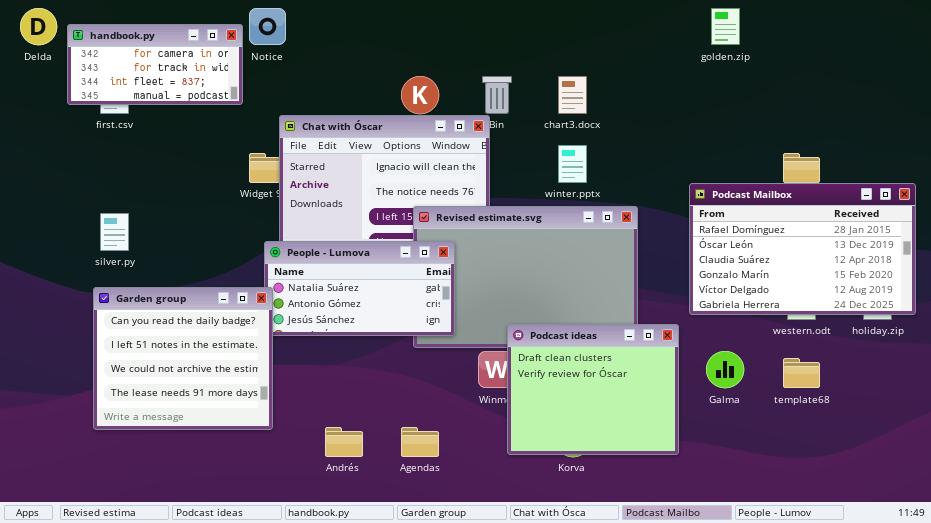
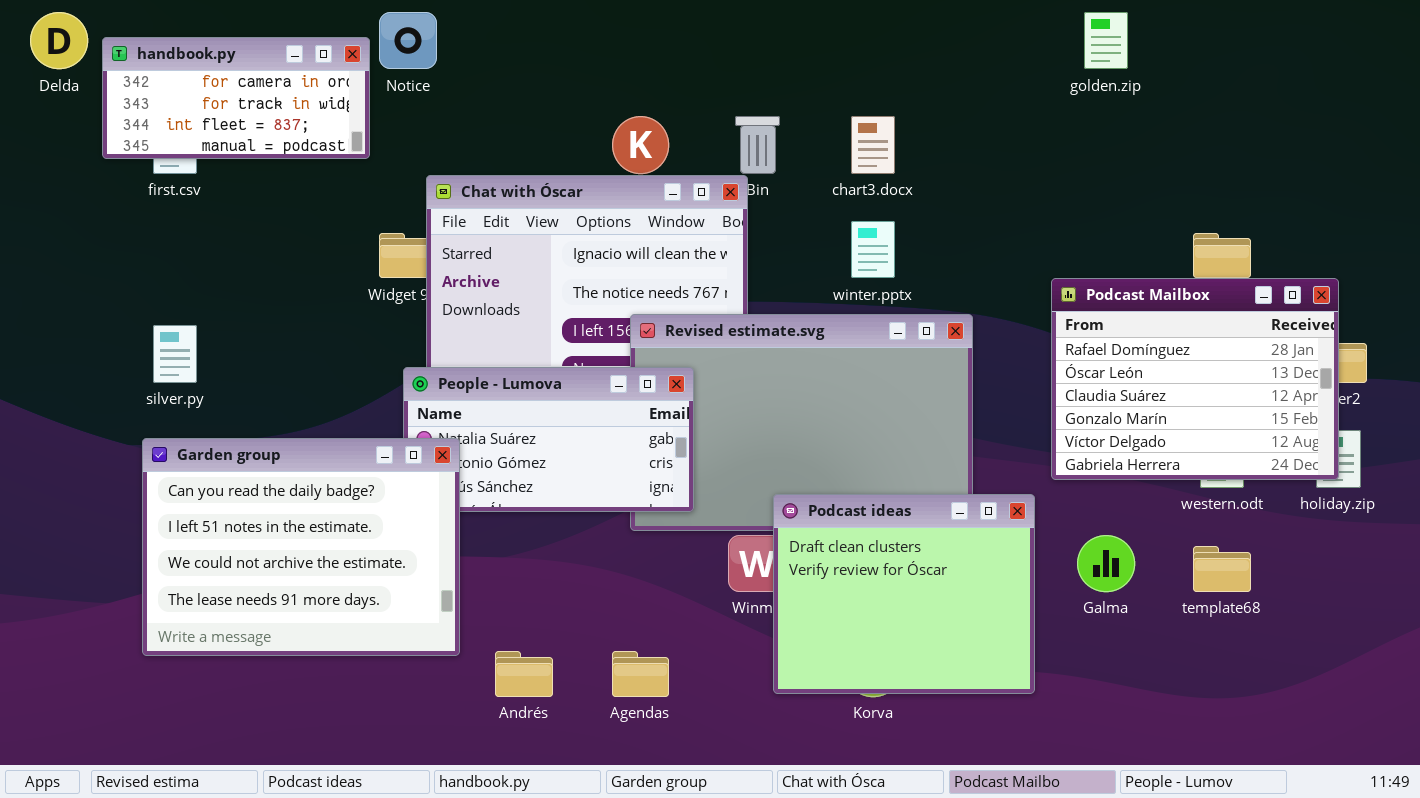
Podcast Mailbox: [689,183,916,315] -> [1051,278,1339,480], resized
Garden group: [93,287,273,430] -> [142,438,460,656], resized

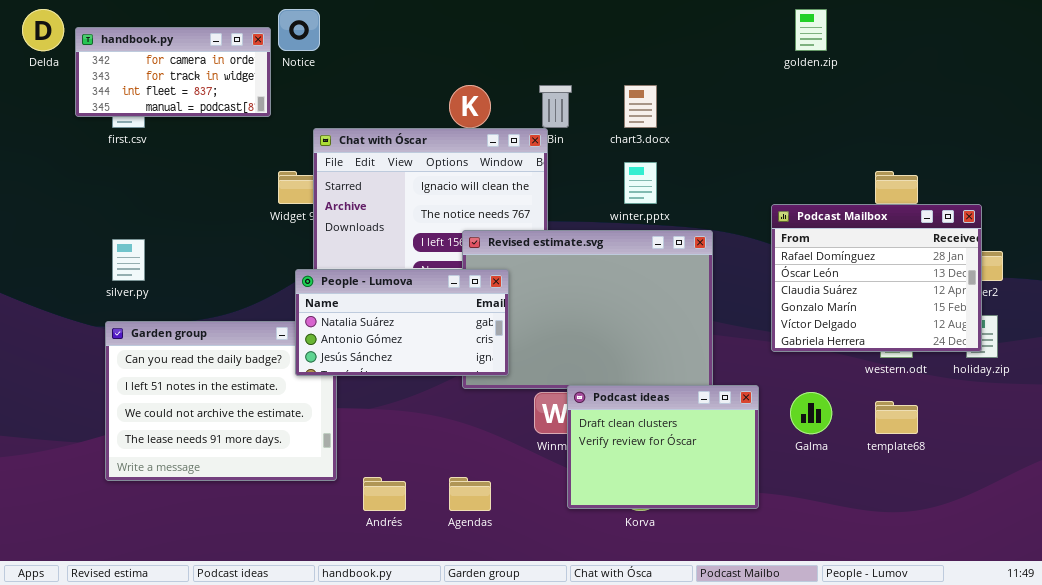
People - Lumova: [403,367,694,512] -> [295,269,509,376], raised
Podcast ideas: [773,494,1035,694] -> [567,385,759,509], resized

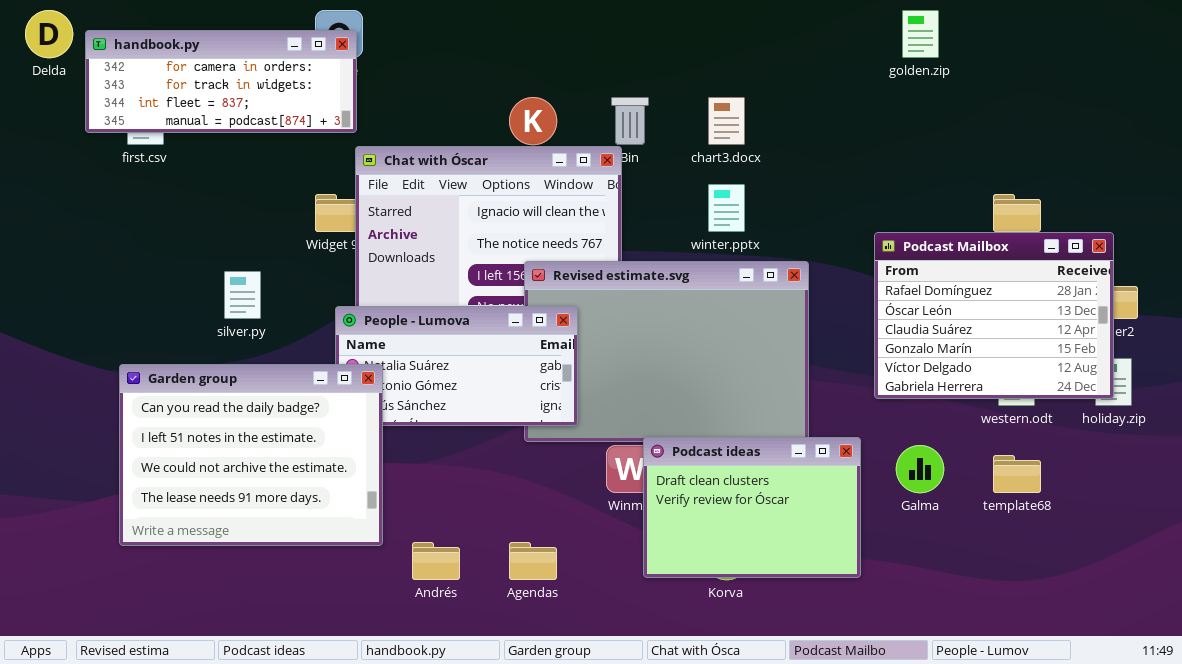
handbook.py: [75,27,271,117] -> [85,30,357,133], resized
silver.py: [112,239,145,281] -> [224,271,261,319], moved
Garden group: [105,321,337,481] -> [119,364,383,546], raised

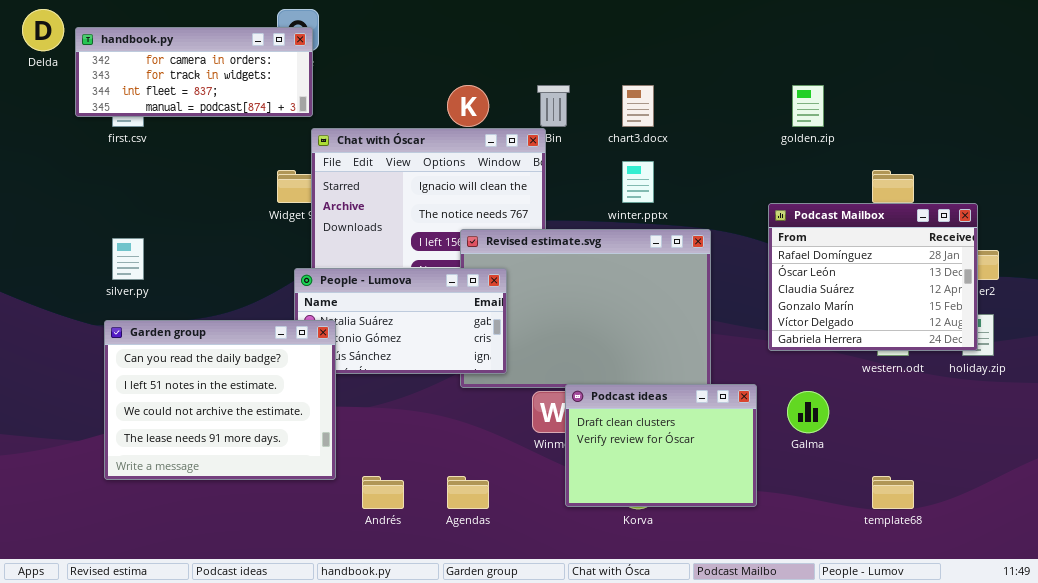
golden.zip: [902,10,939,58] -> [792,85,824,127], moved
silver.py: [224,271,261,319] -> [112,238,144,280], moved
template68: [993,455,1041,493] -> [872,476,914,509], moved

